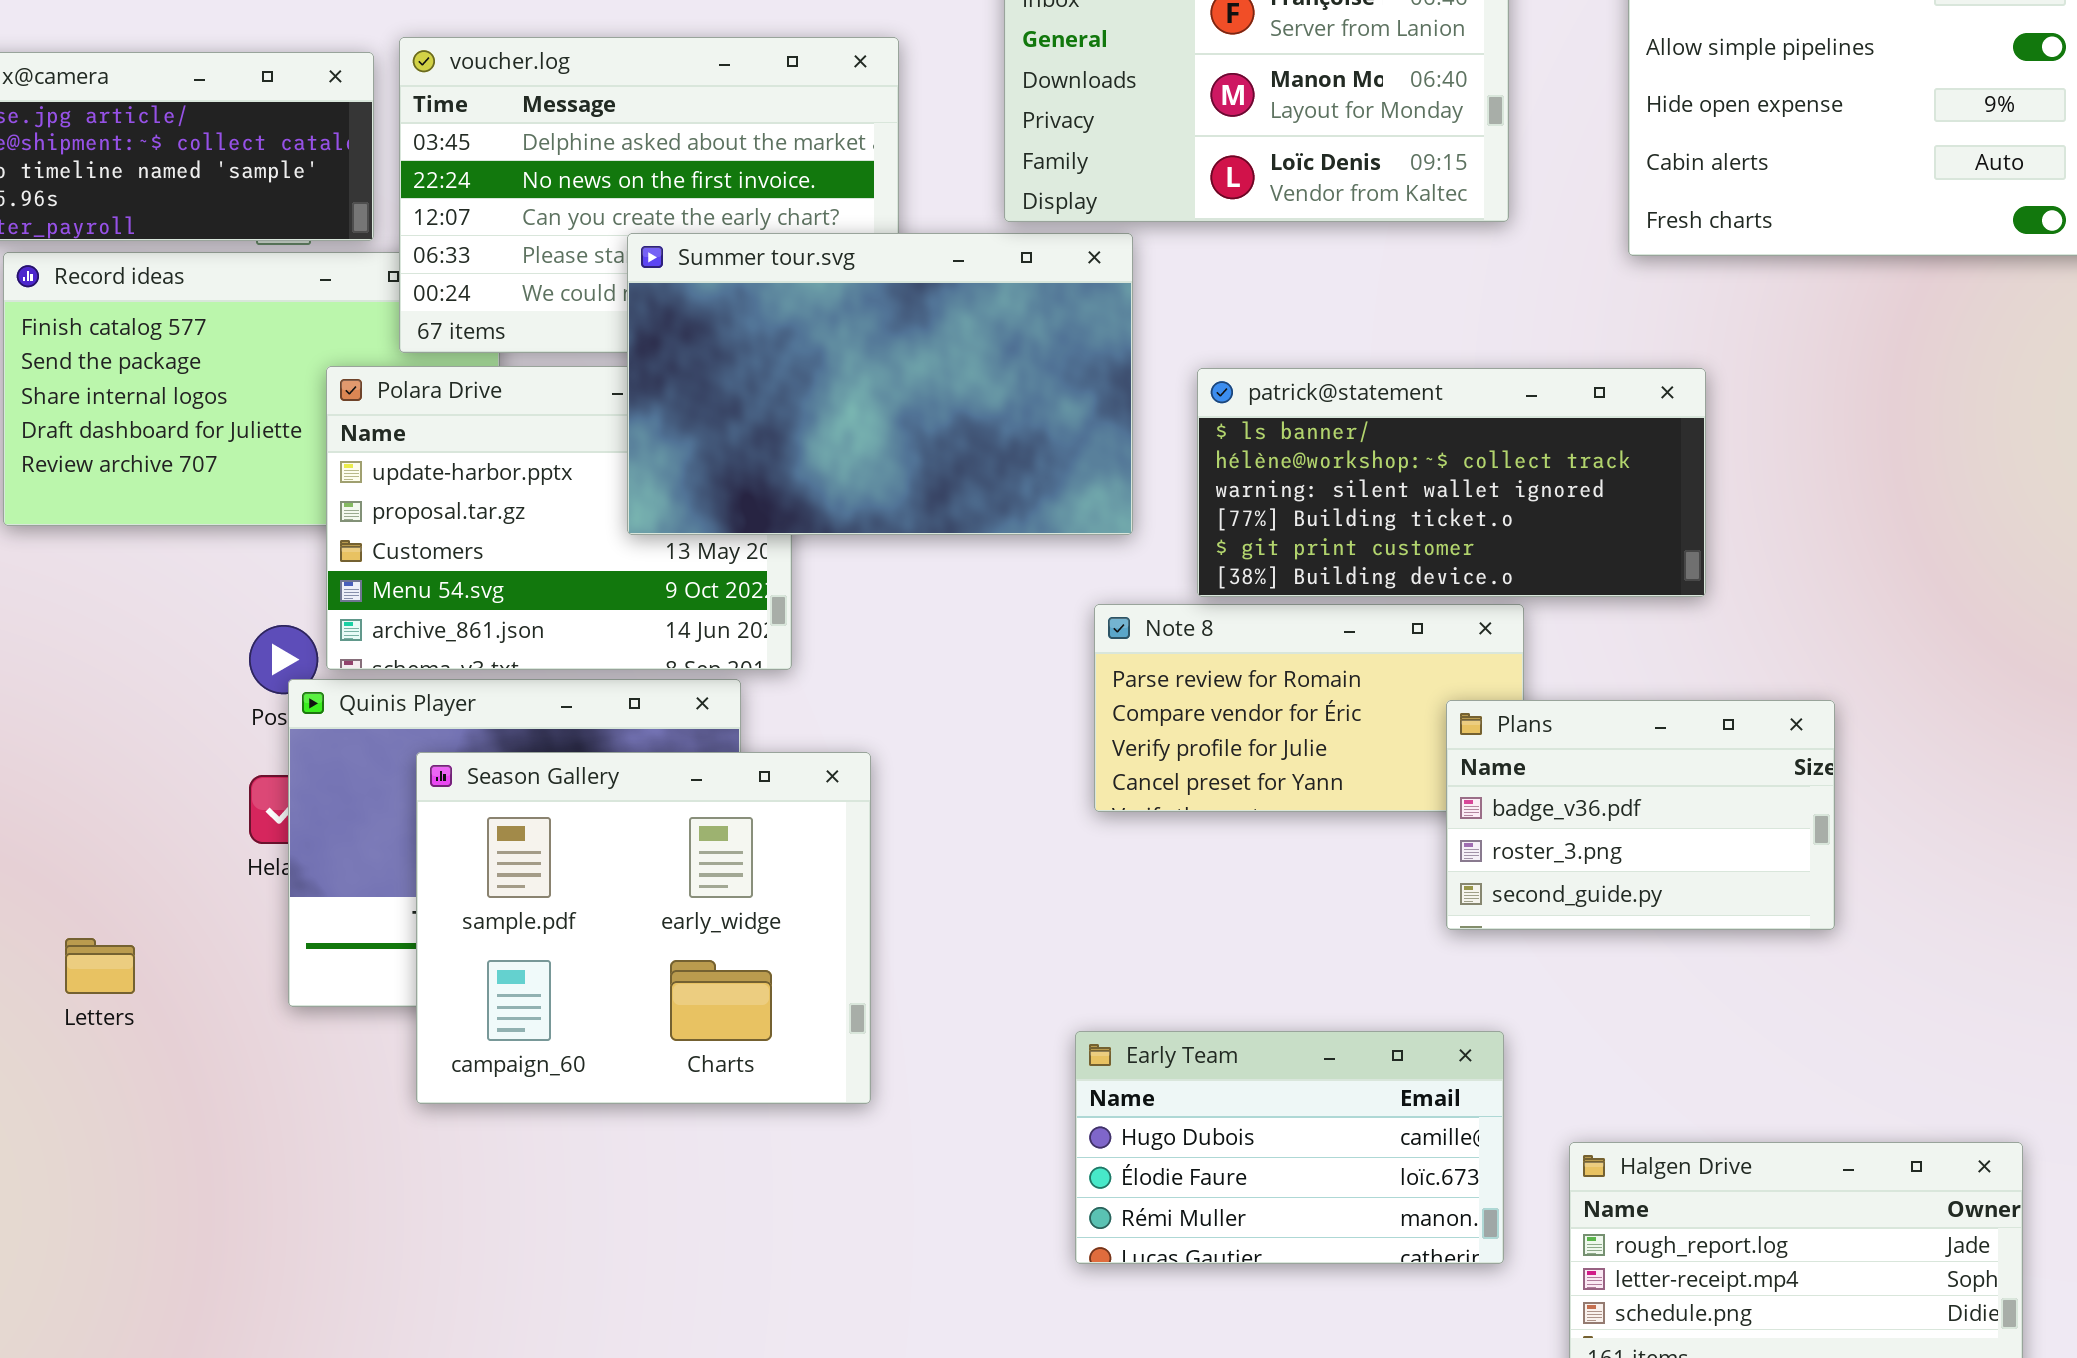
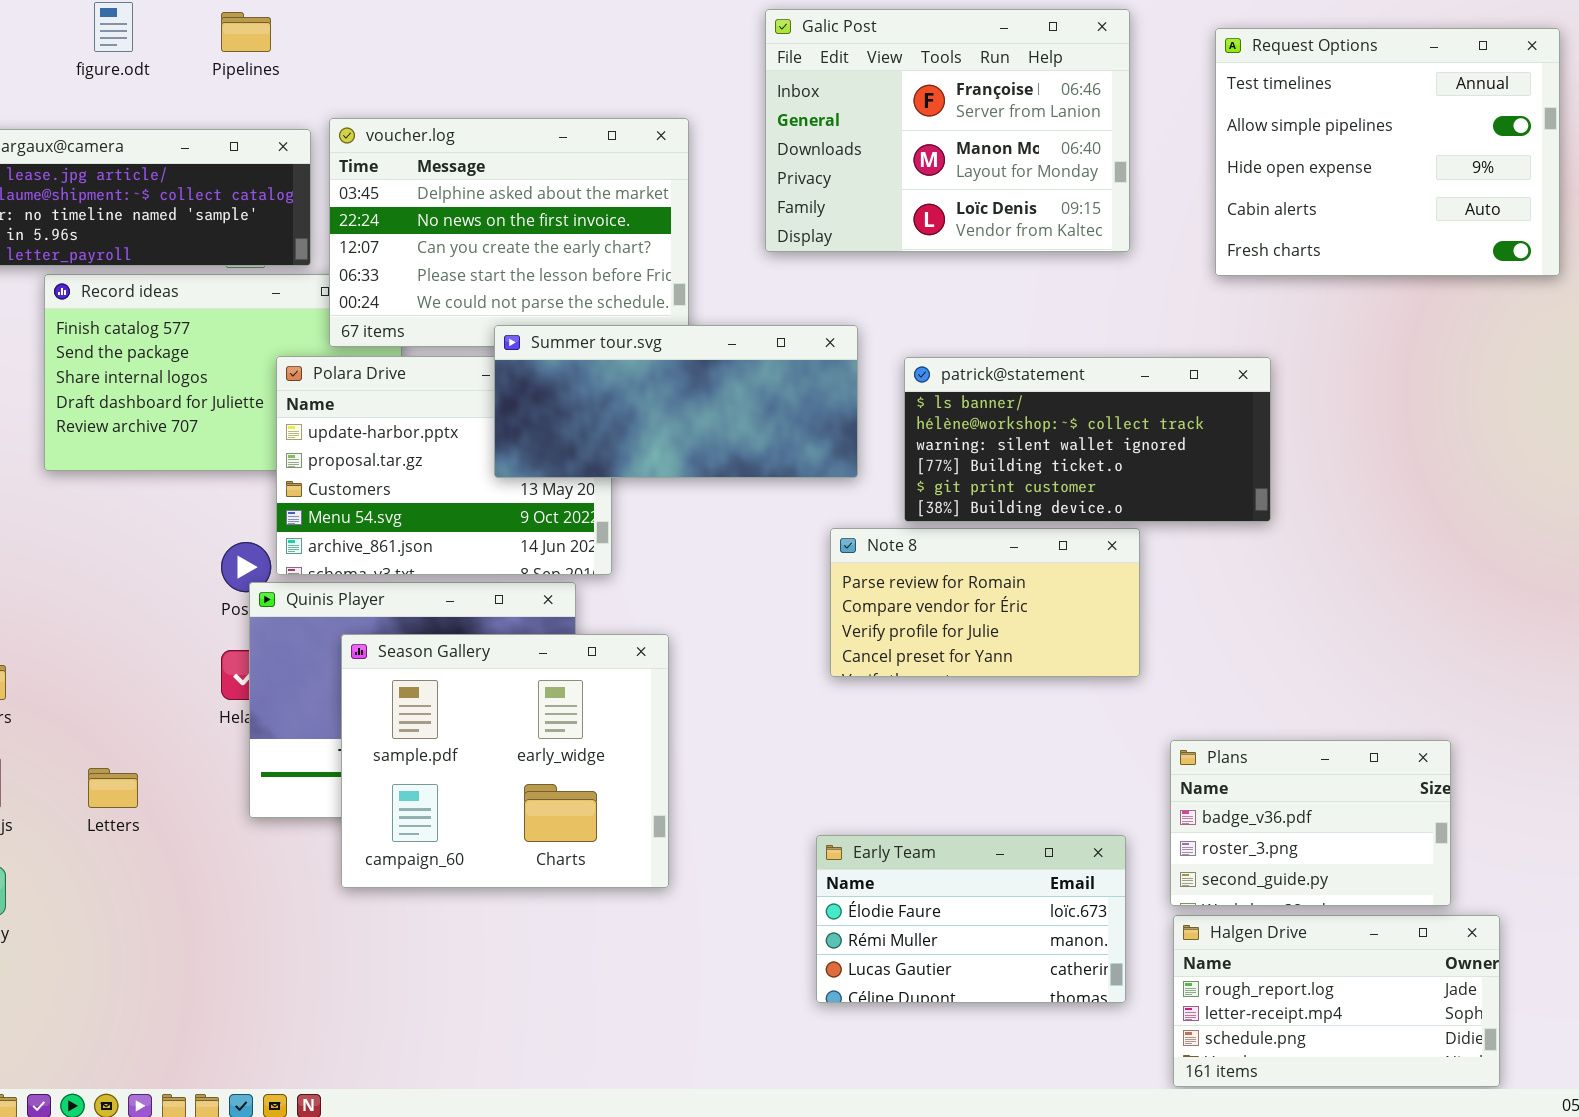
Summer tour.svg: [627,233,1133,535] -> [494,325,858,478], resized
Plans: [1446,700,1835,930] -> [1170,740,1451,906], moved
Early Team: [1075,1031,1504,1264] -> [816,835,1126,1003], scrolled down 1 row

